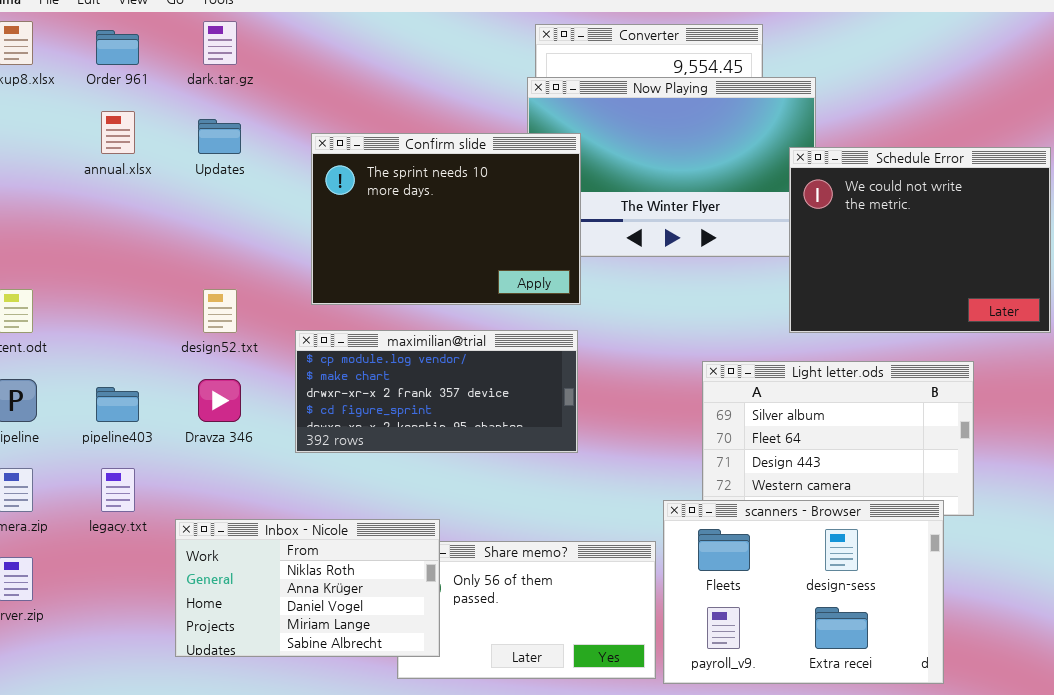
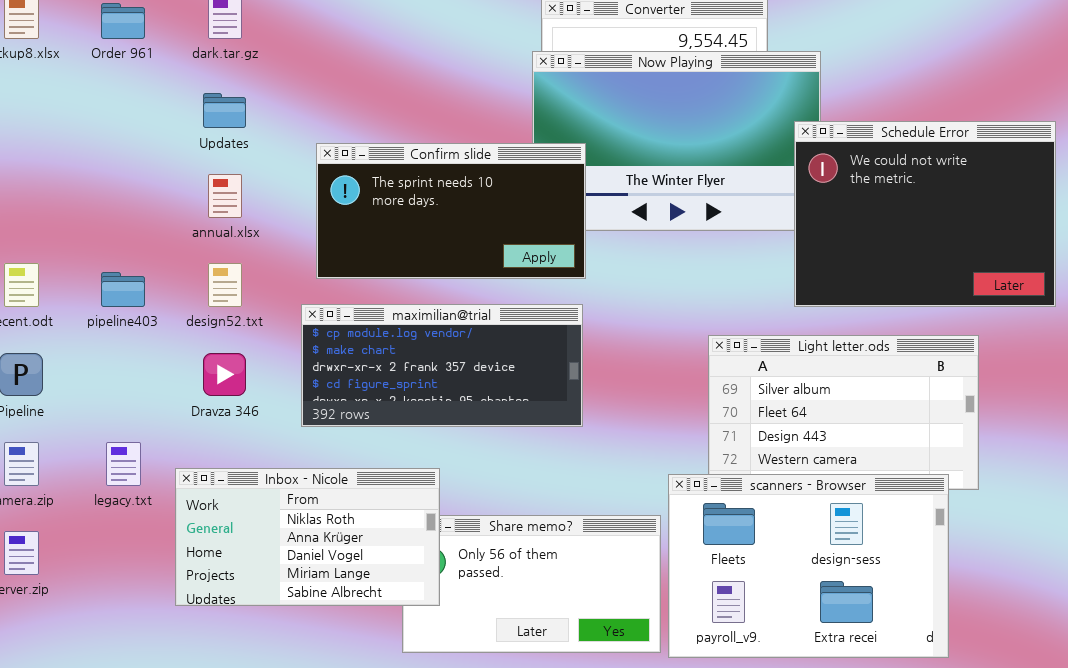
annual.xlsx: [101,111,135,154] -> [208,174,242,218], moved
Confirm slide: [311,133,581,305] -> [316,143,586,279], resized
pipeline403: [96,387,139,422] -> [101,272,145,307], moved
Inbox - Nicole: [175,519,440,657] -> [175,468,440,606], moved

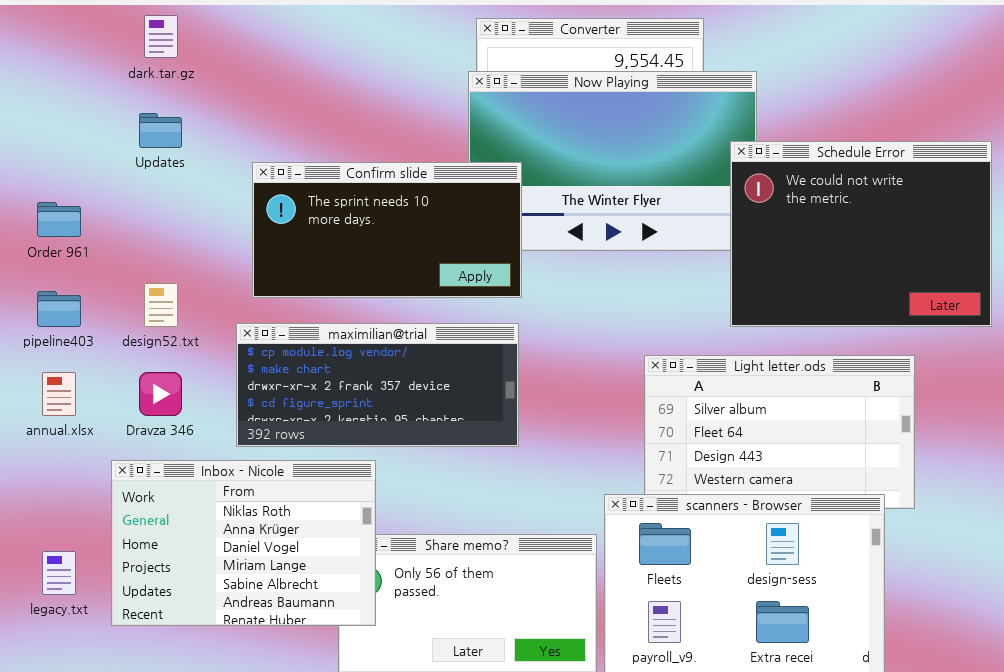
Order 961: [101,3,145,39] -> [37,202,81,237], moved
annual.xlsx: [208,174,242,218] -> [42,372,76,416], moved
legacy.txt: [106,442,141,486] -> [42,551,76,595], moved
Inbox - Nicole: [175,468,440,606] -> [111,460,376,626], resized

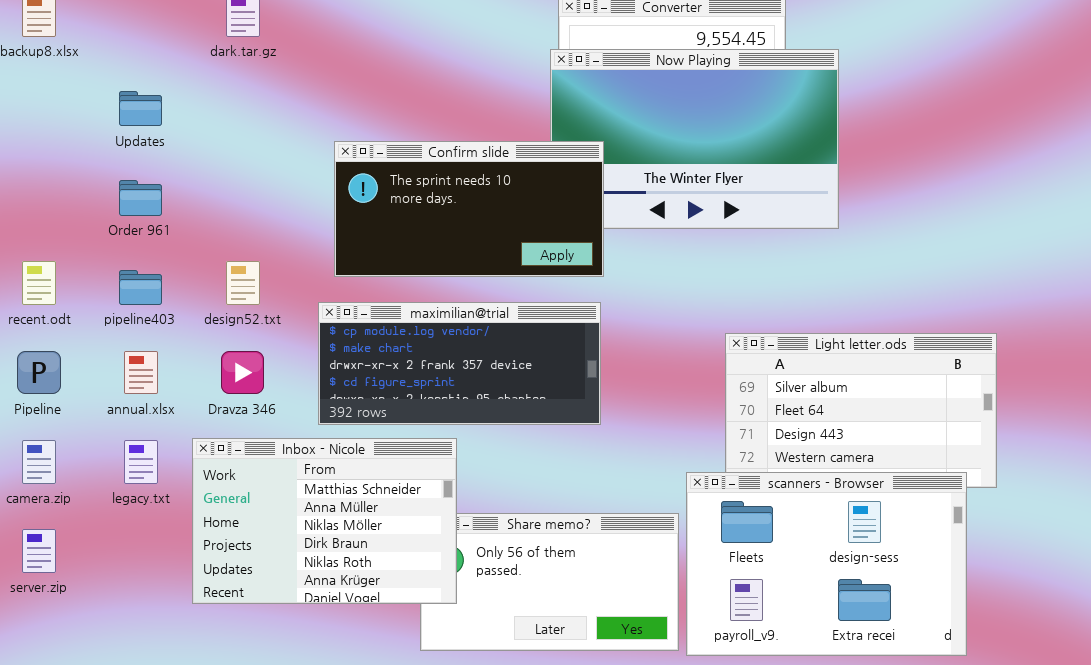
Updates: [139,113,182,148] -> [119,91,162,126], moved
Schedule Error: [730,141,992,327] -> none, closed
Inbox - Nicole: [111,460,376,626] -> [192,438,457,604], scrolled up 4 rows
legacy.txt: [42,551,76,595] -> [124,440,158,484], moved

